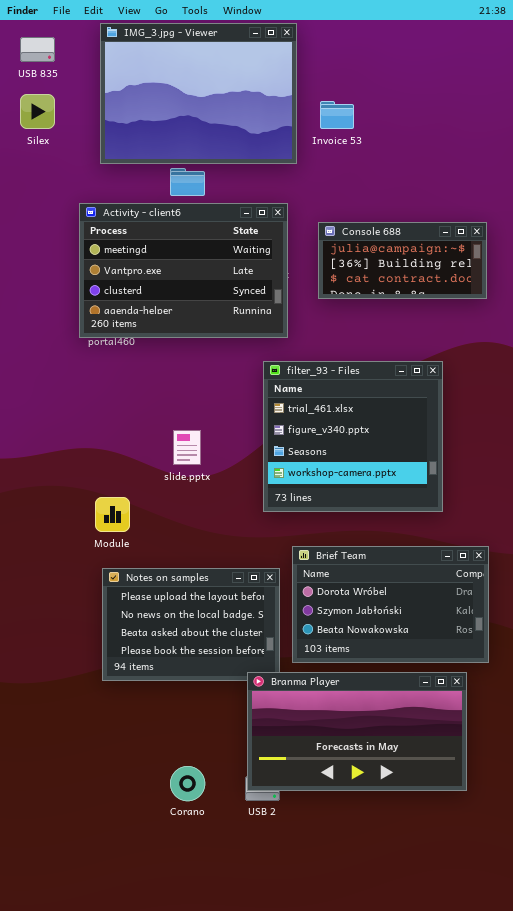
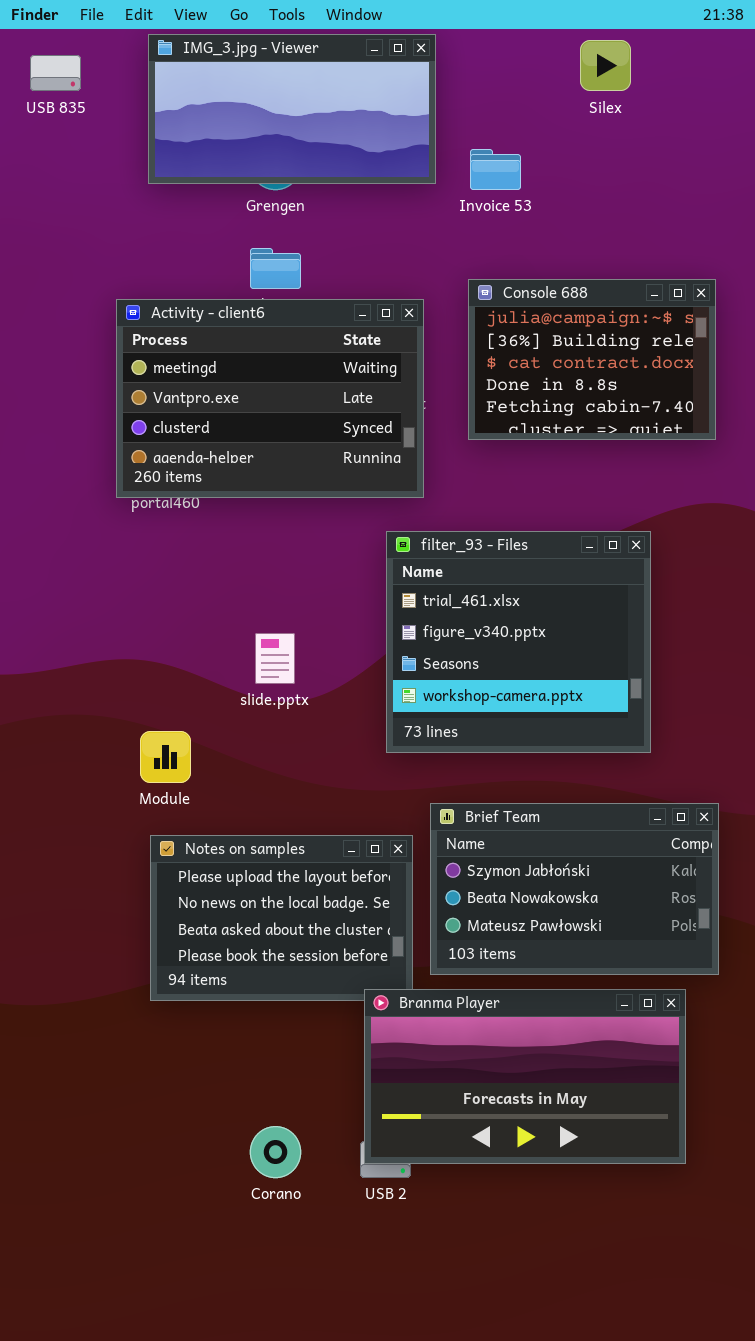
IMG_3.jpg - Viewer: [100,23,297,164] -> [148,34,436,184], resized
Silex: [20,94,55,129] -> [580,40,631,91], moved
Console 688: [318,222,487,299] -> [468,279,716,440], resized
Brief Team: [292,546,489,663] -> [430,803,719,975], scrolled down 1 row

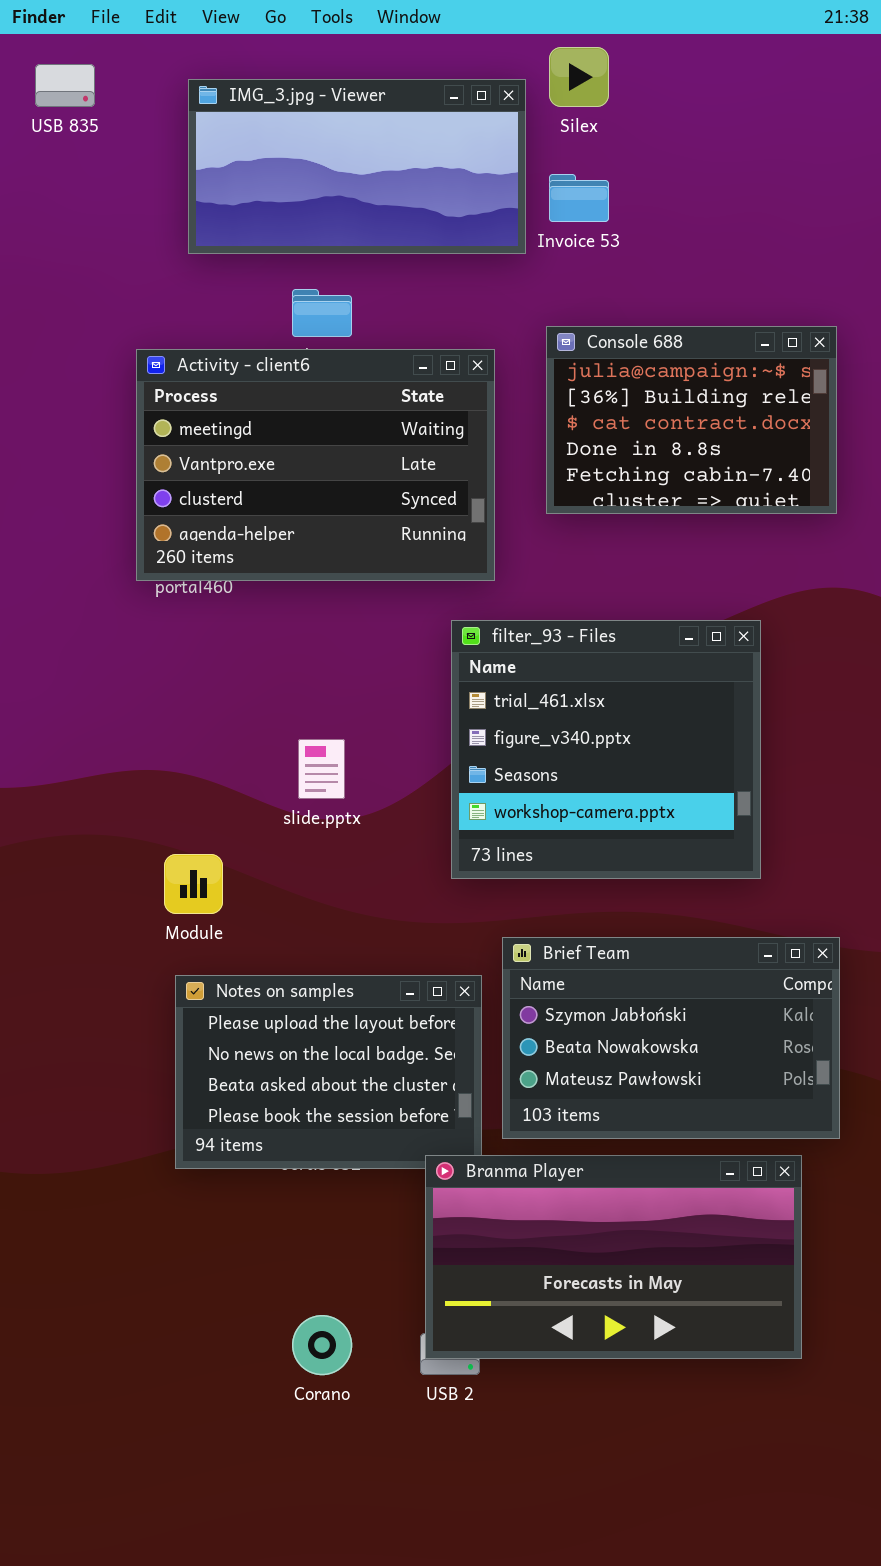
IMG_3.jpg - Viewer: [148,34,436,184] -> [188,79,526,254], moved
Silex: [580,40,631,91] -> [549,47,609,107], moved

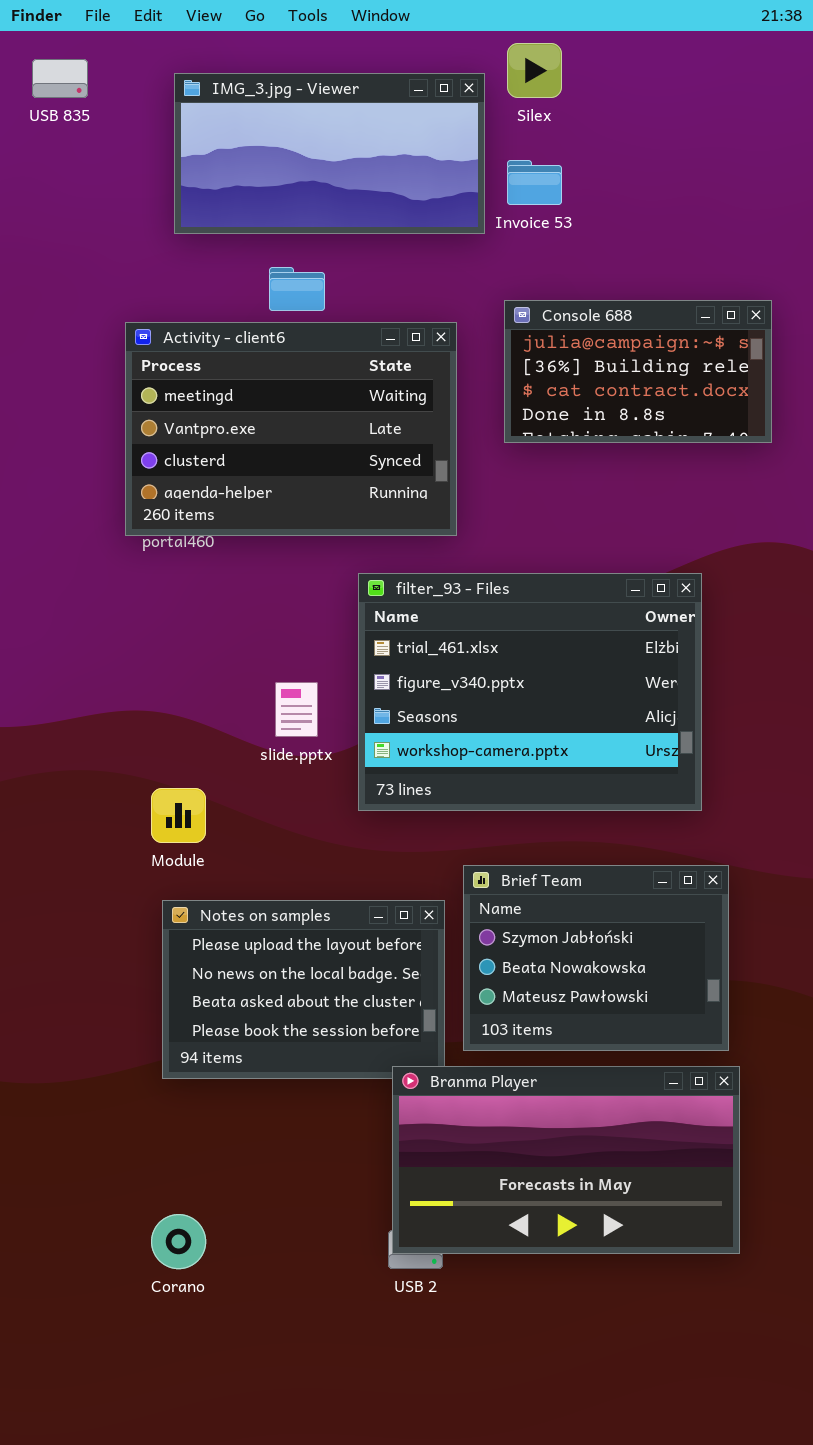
Console 688: [546,326,837,514] -> [504,300,772,443], resized
filter_93 - Files: [451,620,761,879] -> [358,573,702,811], resized
Brief Team: [502,937,840,1139] -> [463,865,729,1051], resized
Corano: [292,1315,352,1375] -> [151,1214,206,1269], moved

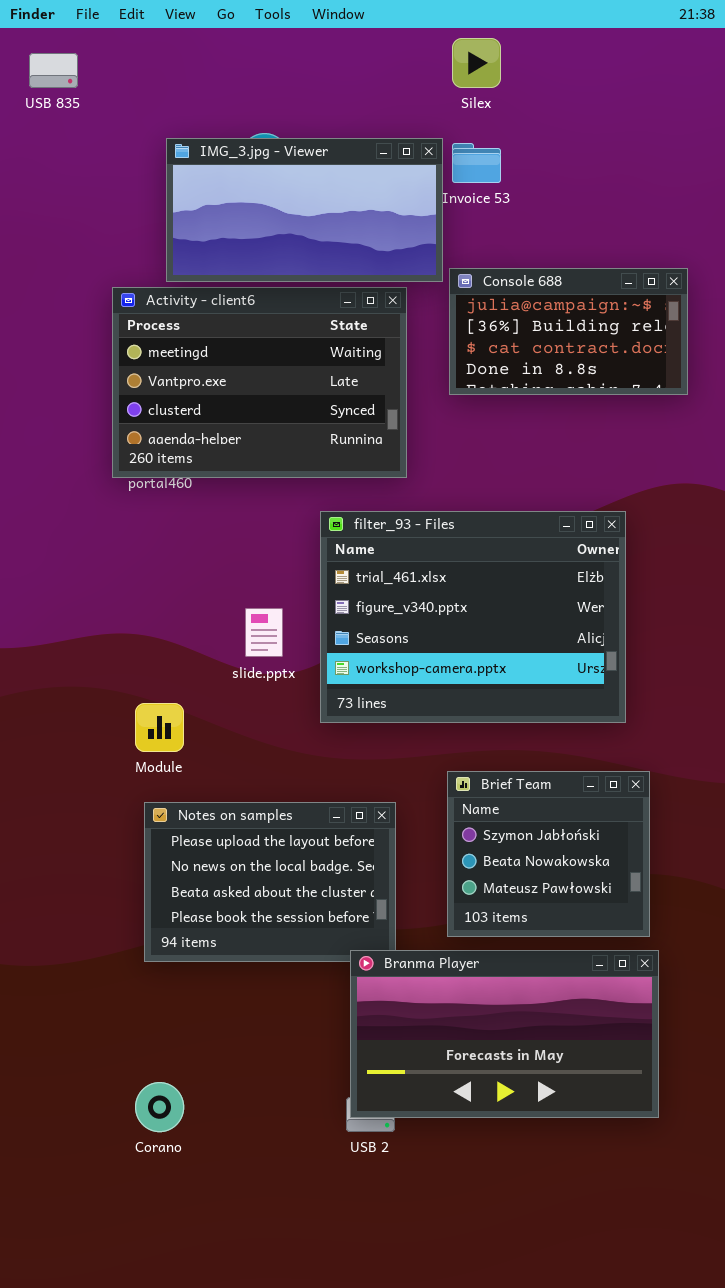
IMG_3.jpg - Viewer: [174,73,485,234] -> [166,138,443,282], moved
Brief Team: [463,865,729,1051] -> [447,771,650,937], resized

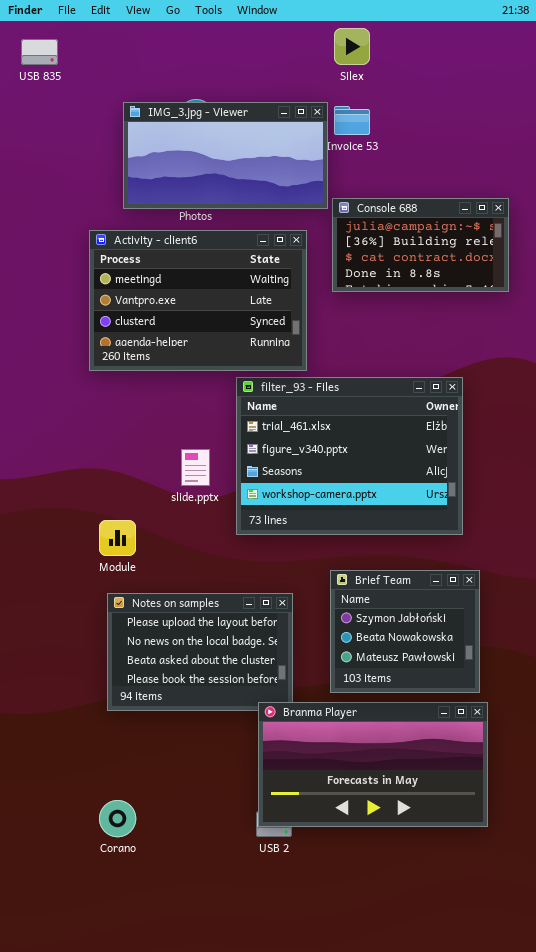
Activity - client6: [112,287,407,478] -> [89,230,307,371], moved

